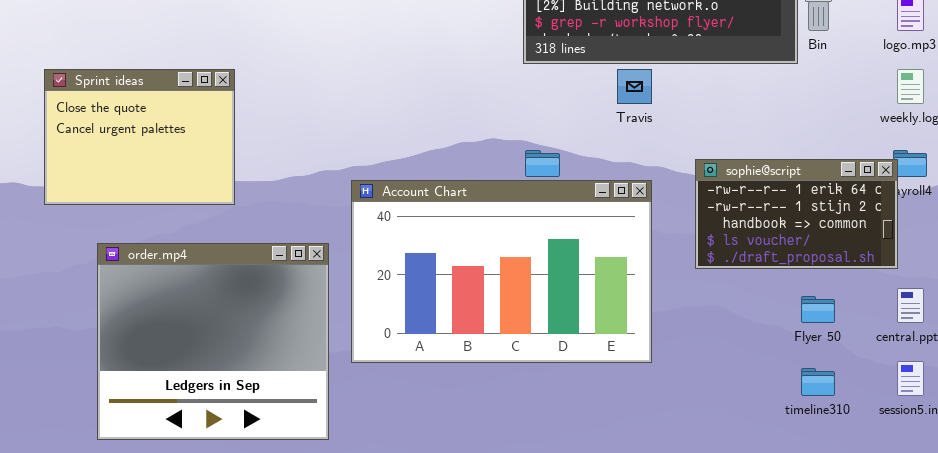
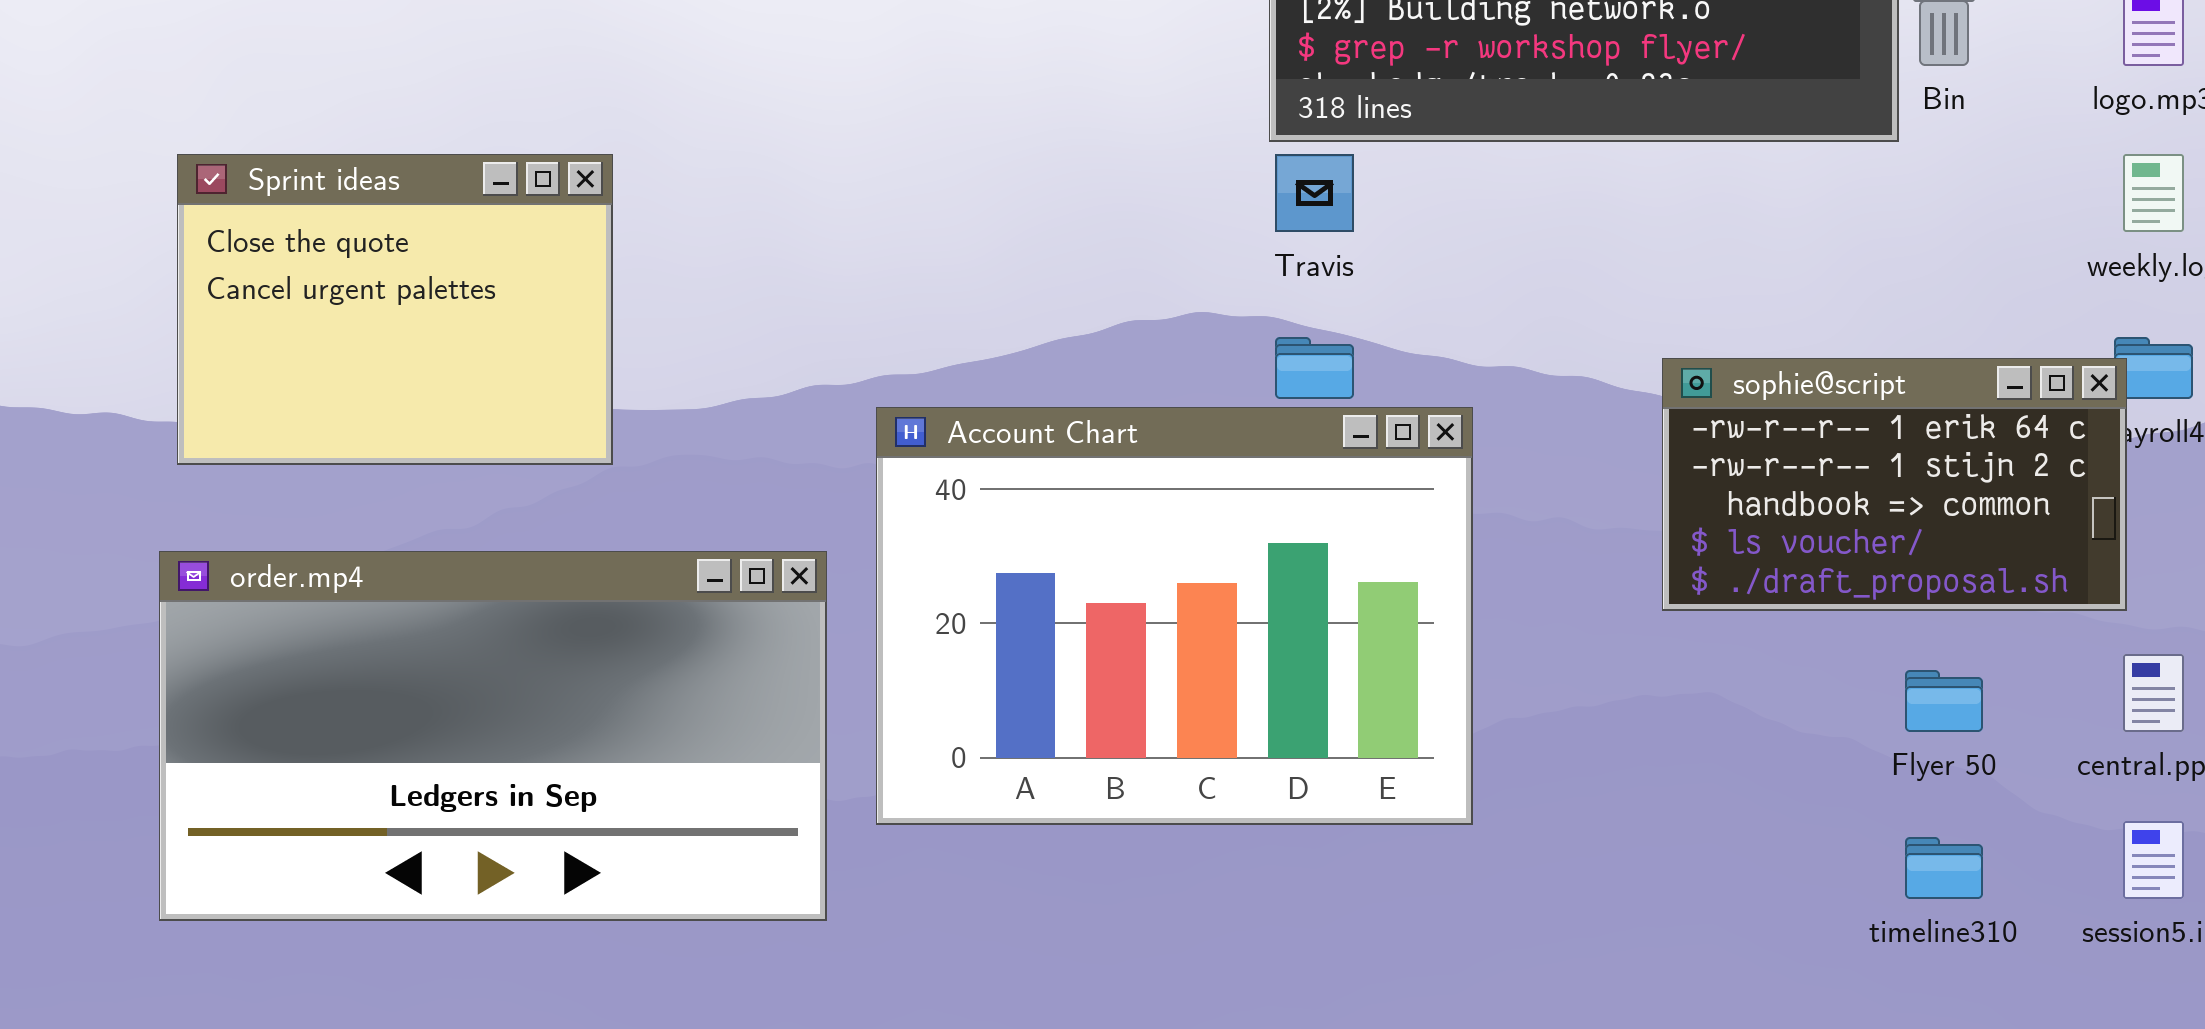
Travis: [617,69,652,104] -> [1275,154,1354,232], moved
Account Chart: [351,180,652,363] -> [876,407,1473,825], resized
order.mp4: [97,243,329,440] -> [159,551,827,921], resized

